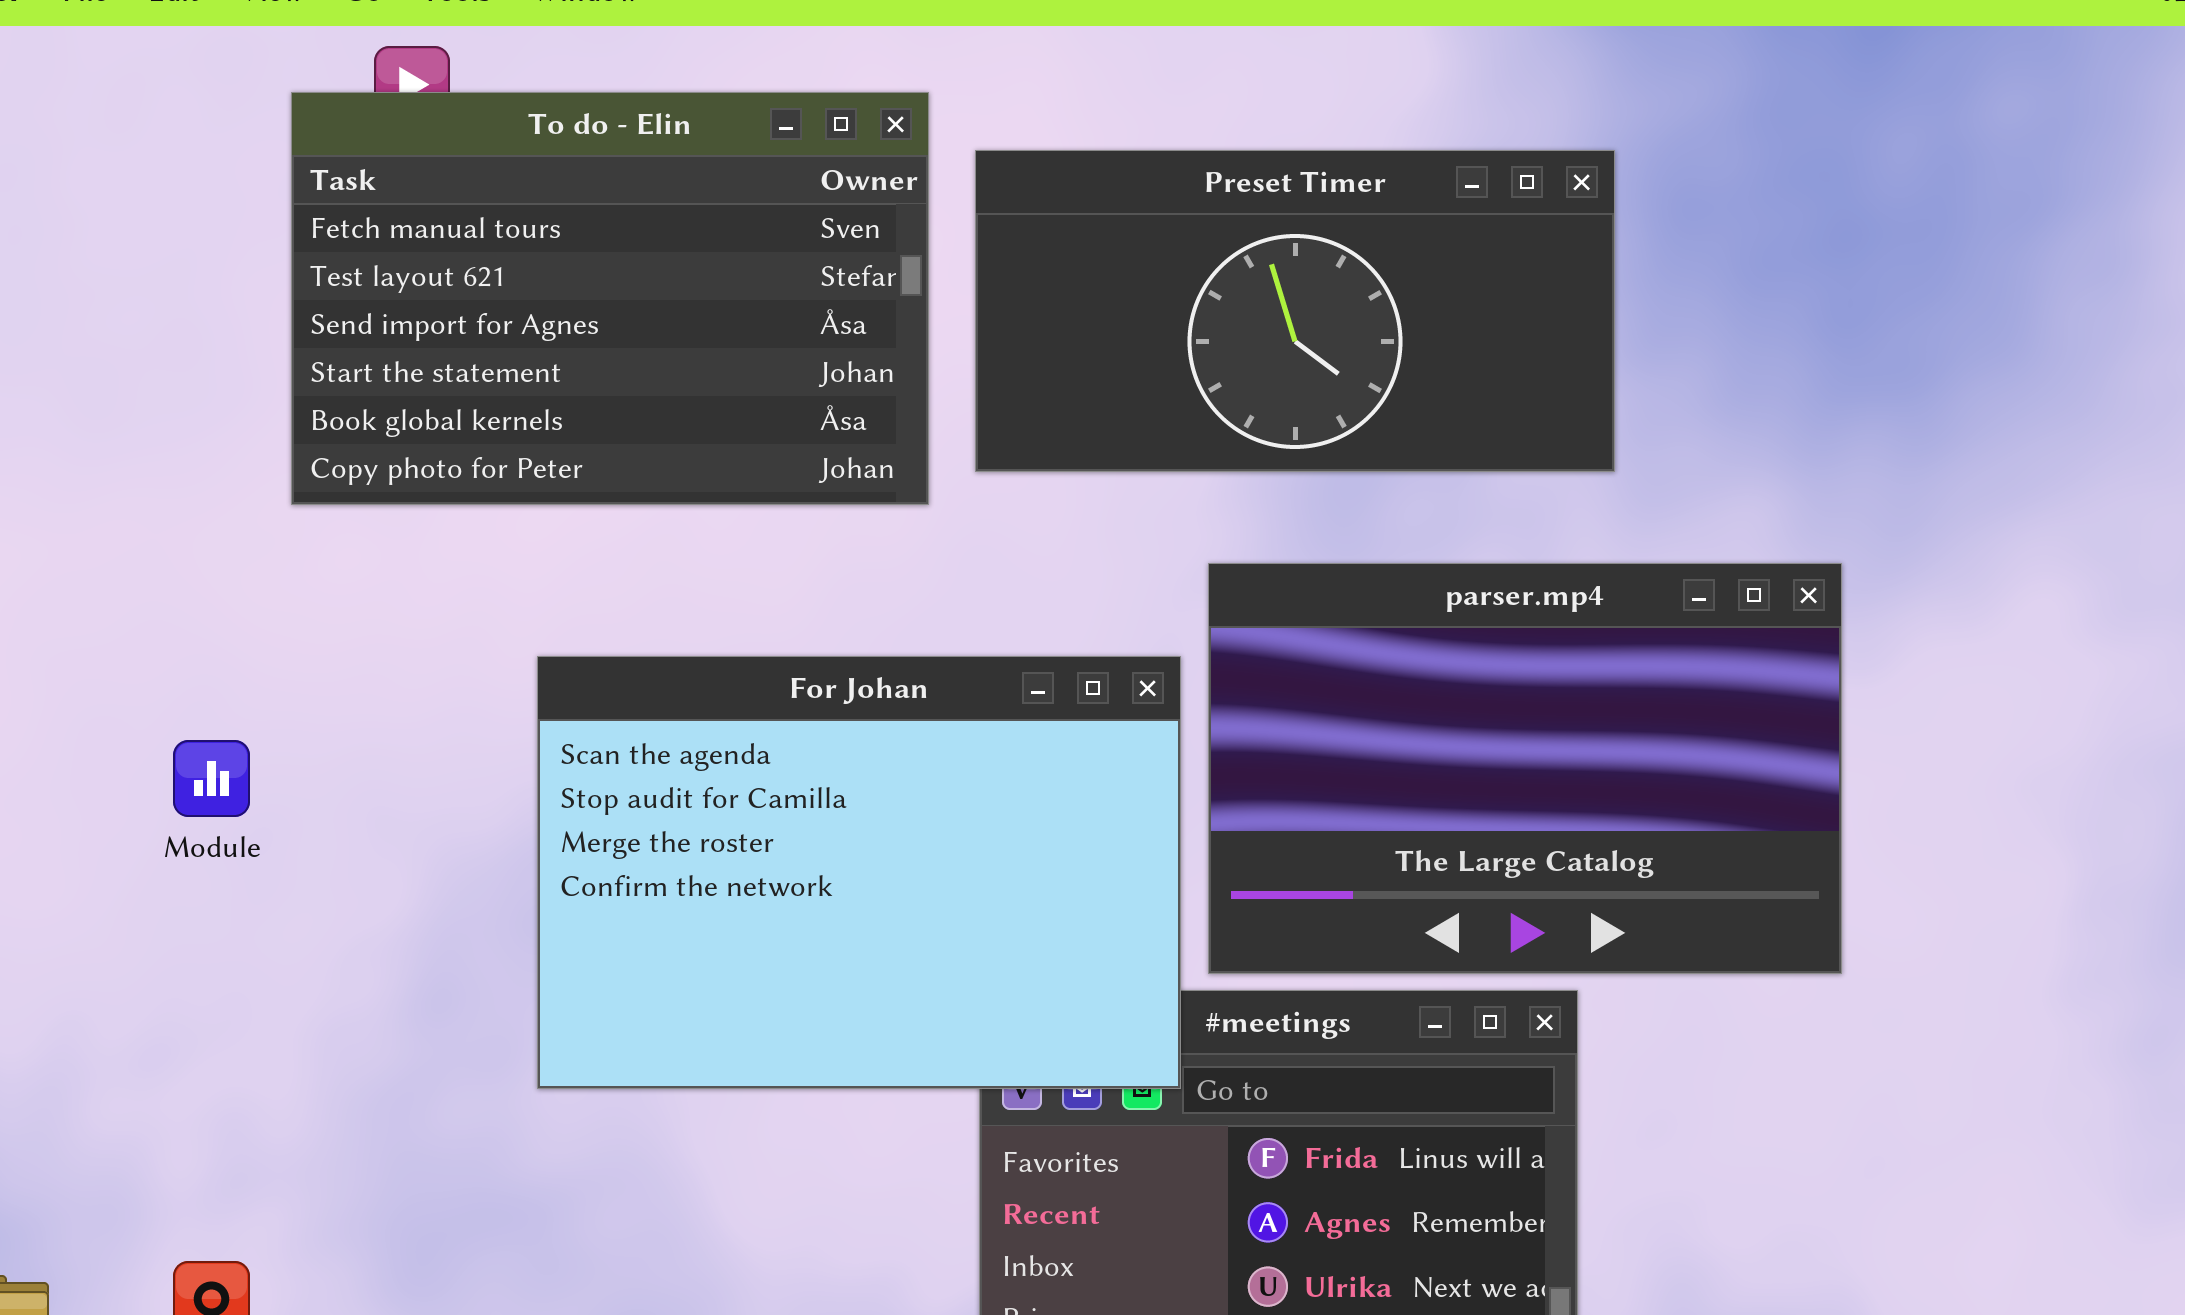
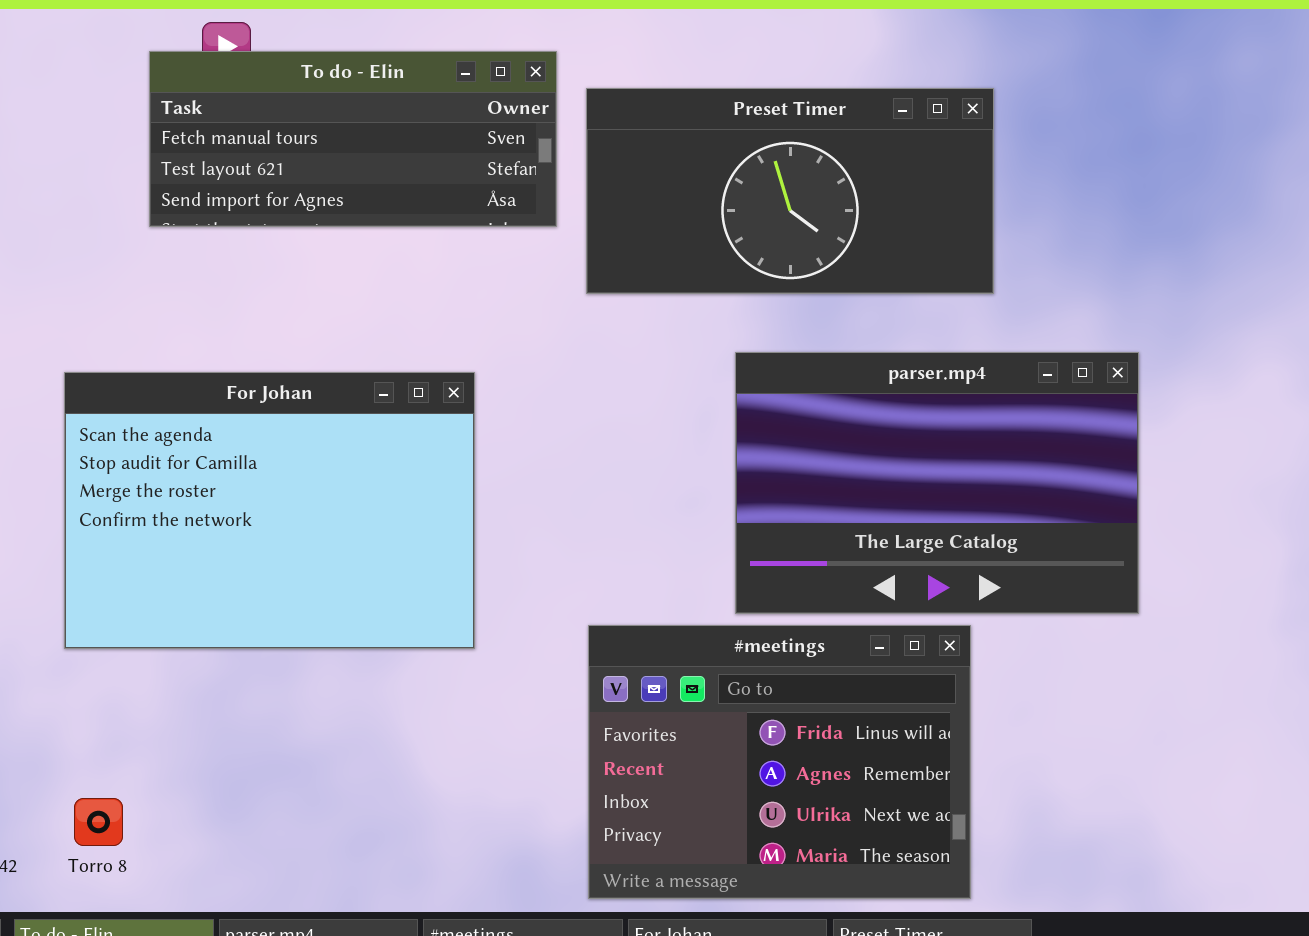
To do - Elin: [291,92,929,505] -> [149,51,557,227], resized
For Johan: [537,656,1181,1089] -> [64,372,475,649], moved

